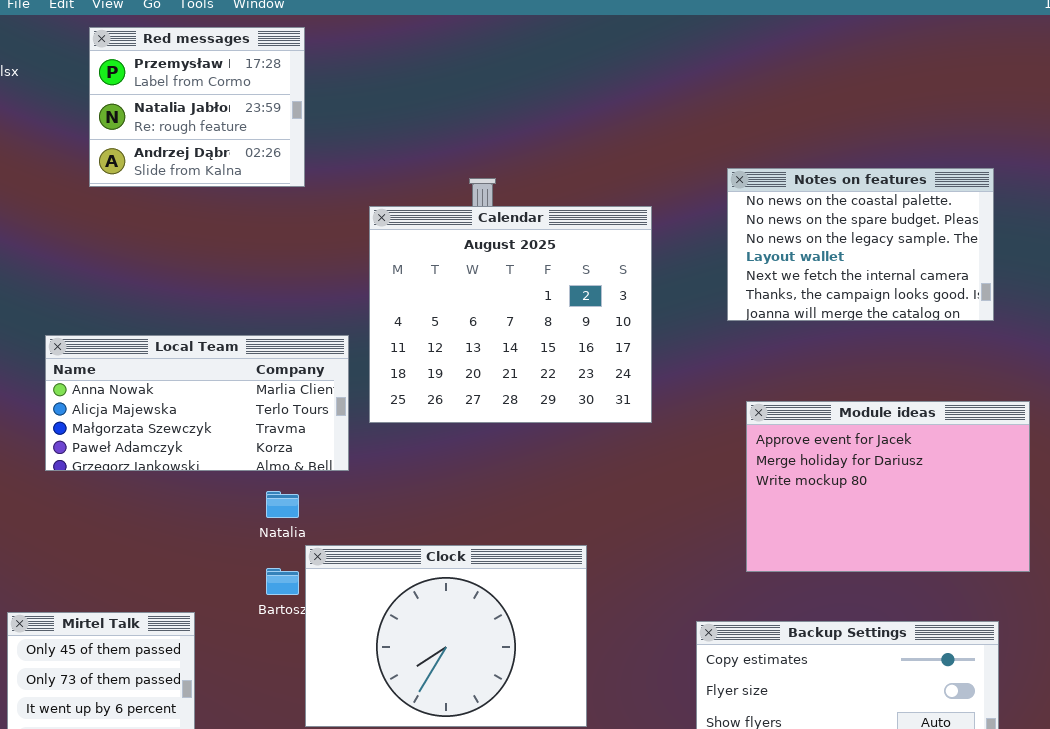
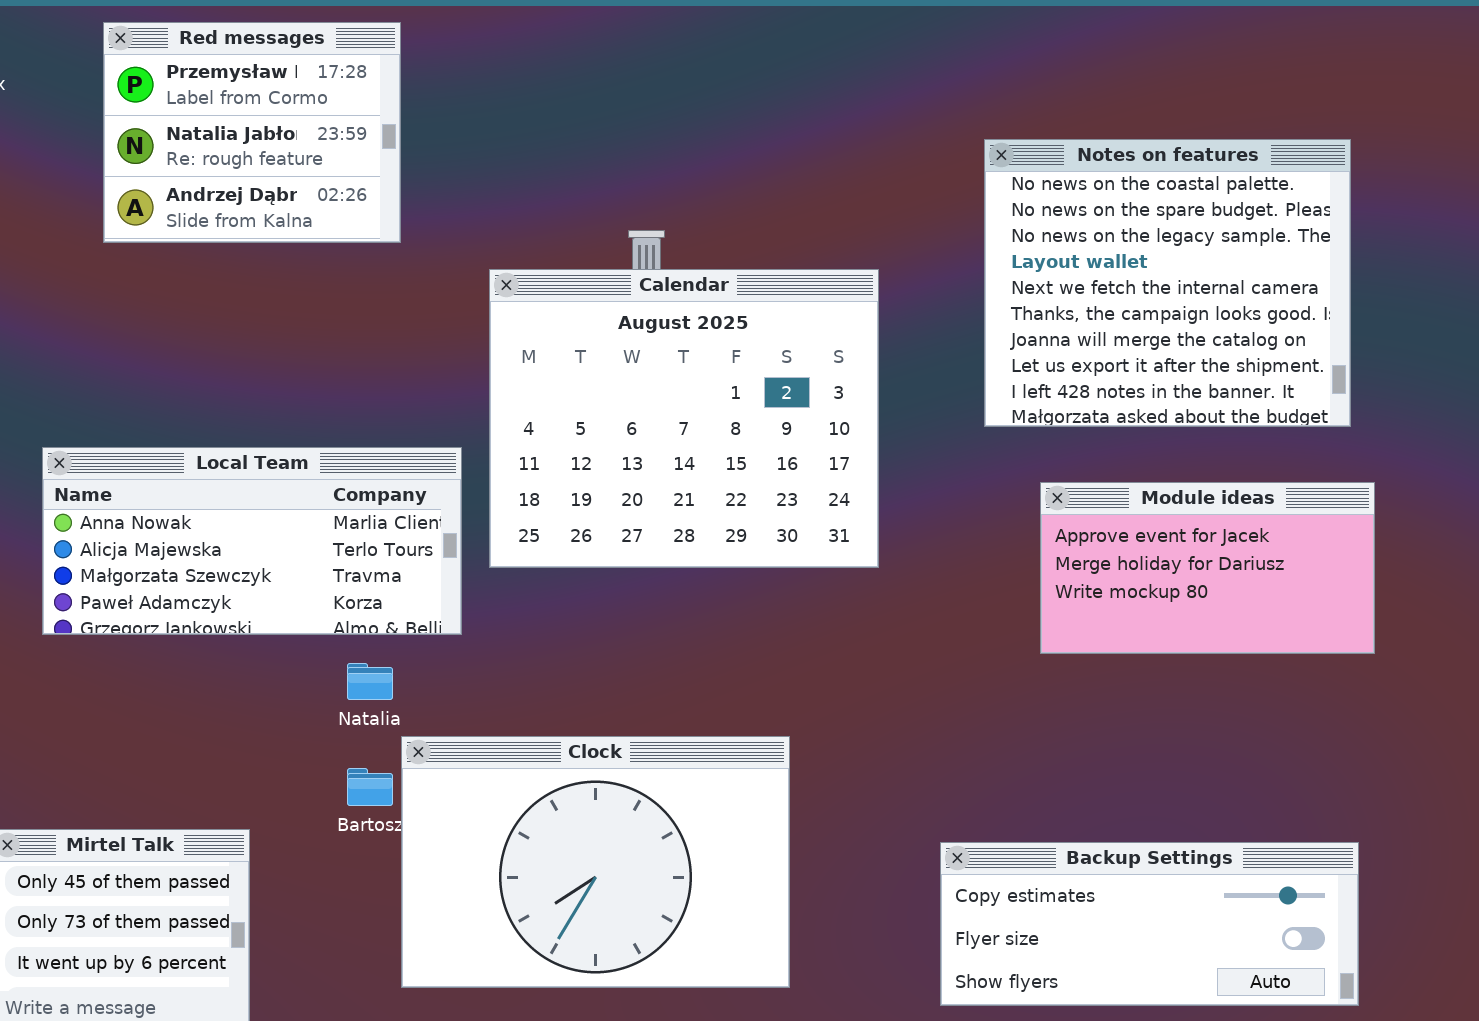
Notes on features: [727,168,994,321] -> [984,139,1351,427], resized
Module ideas: [746,401,1030,572] -> [1040,482,1375,654], moved, resized

